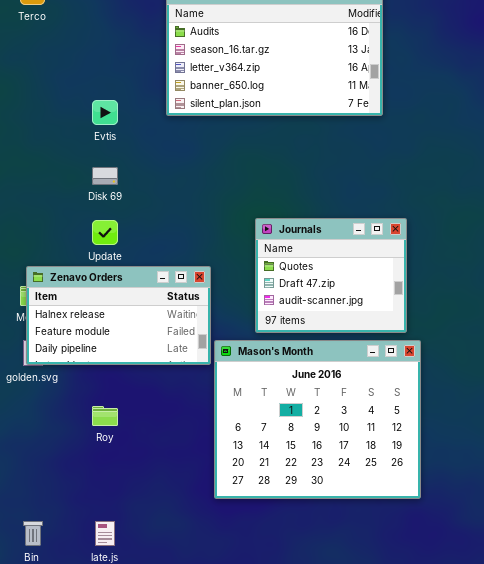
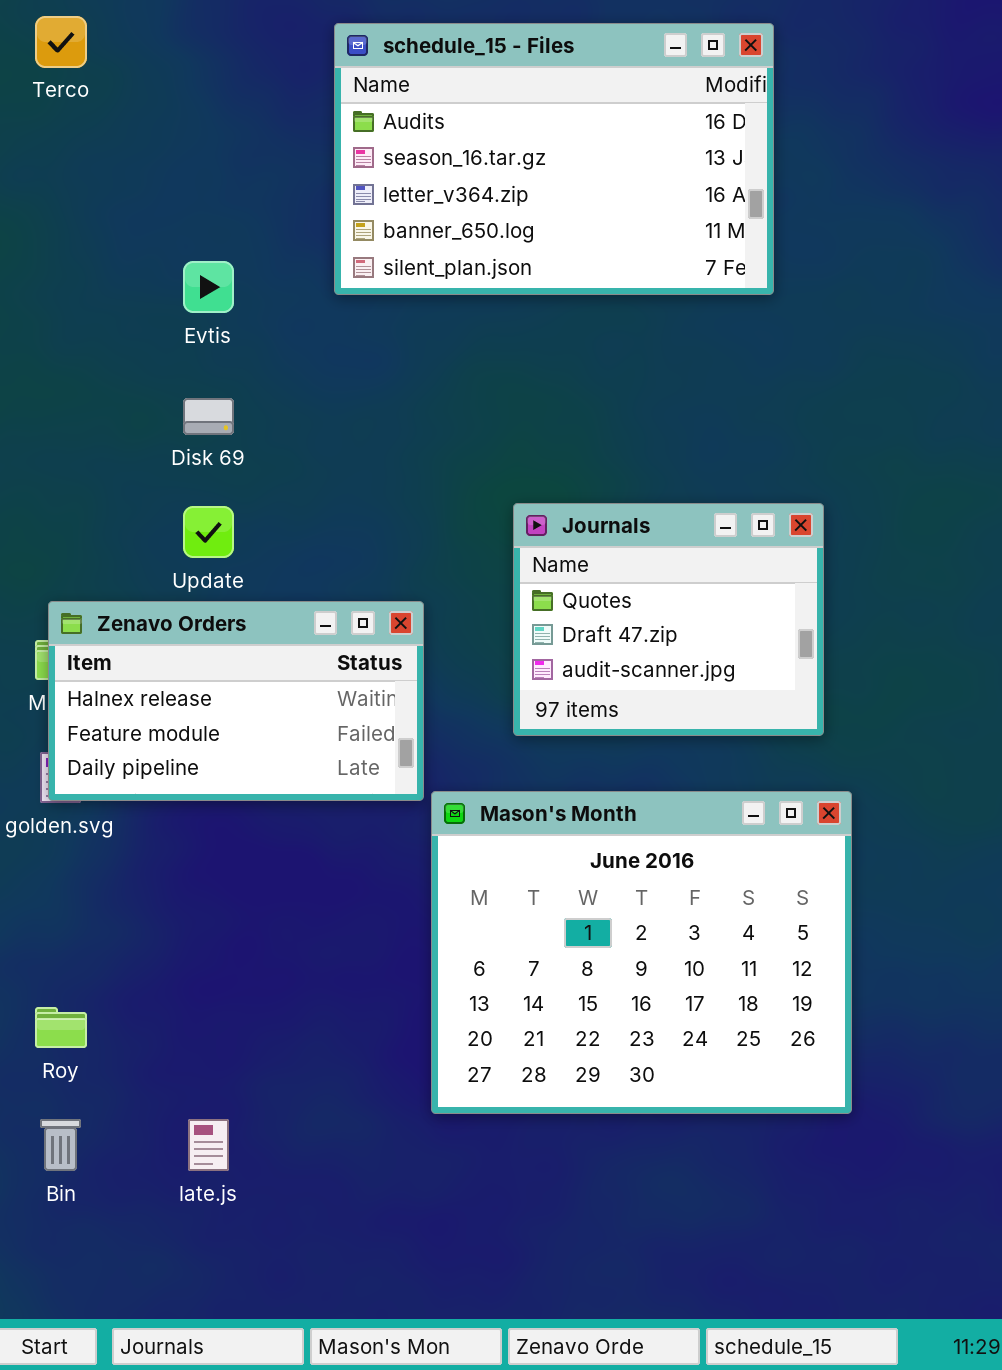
Mason's Month: [214,340,421,499] -> [431,791,852,1114], moved
Roy: [92,406,118,426] -> [35,1007,87,1048], moved

